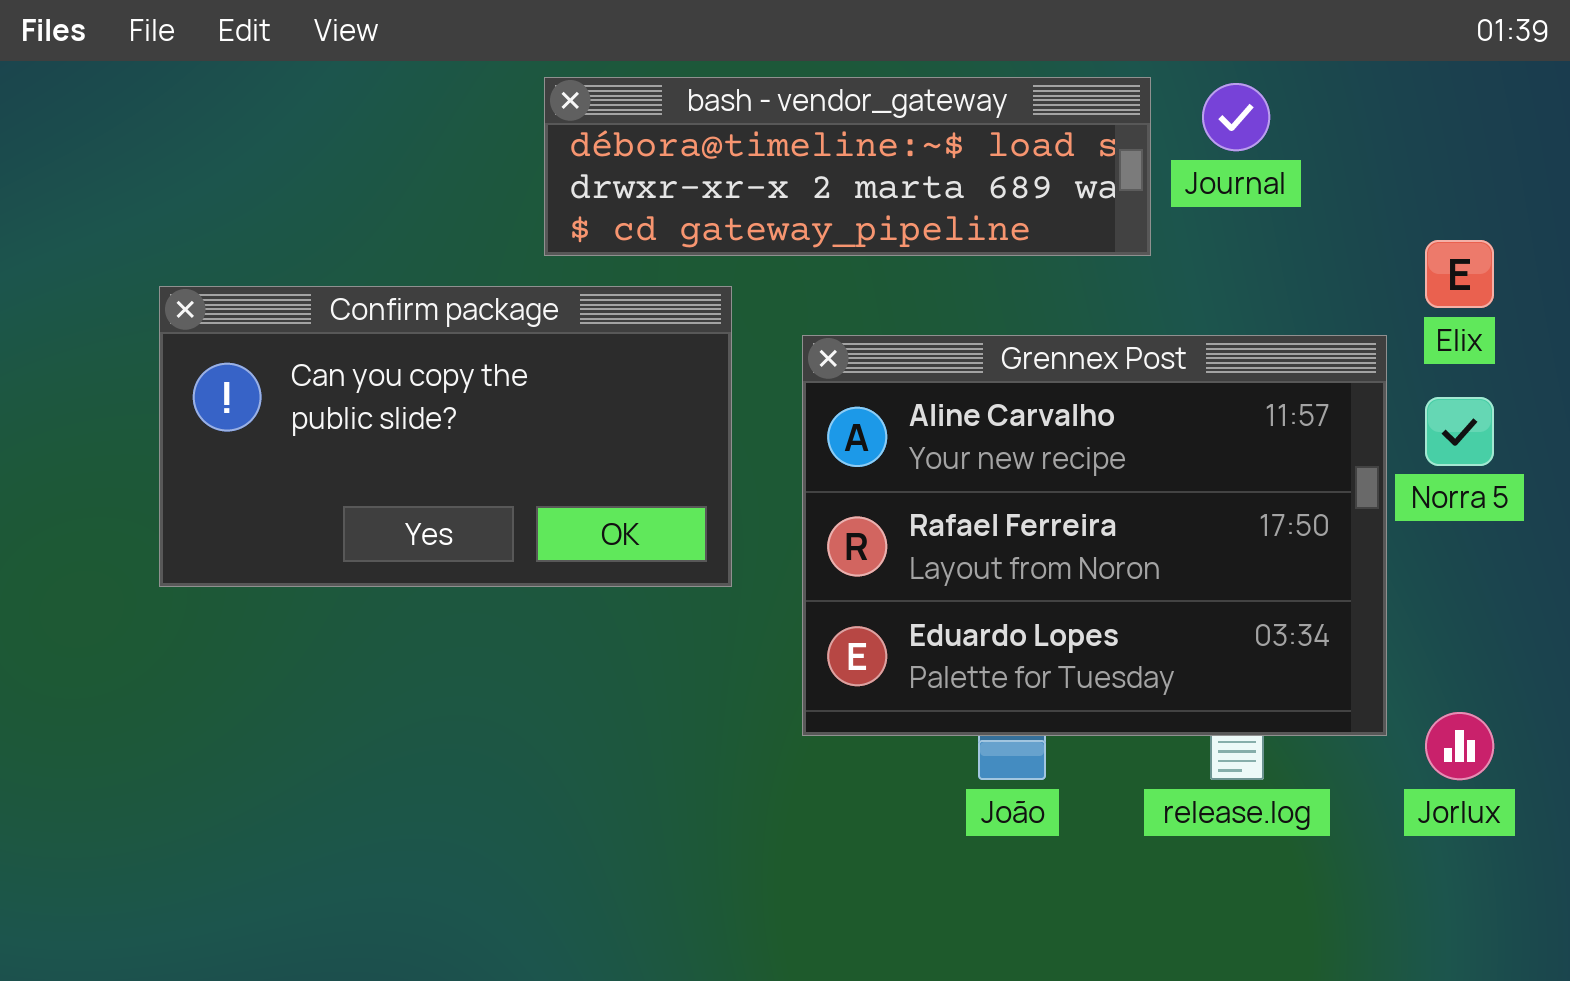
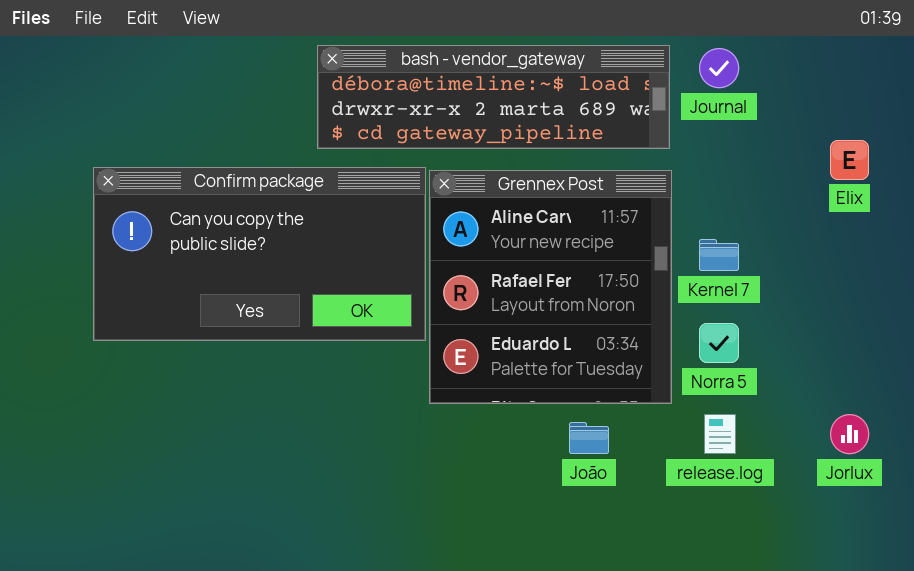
Grennex Post: [802,335,1387,736] -> [429,170,672,404], moved, resized
Norra 5: [1425,397,1494,466] -> [699,323,739,363], moved

